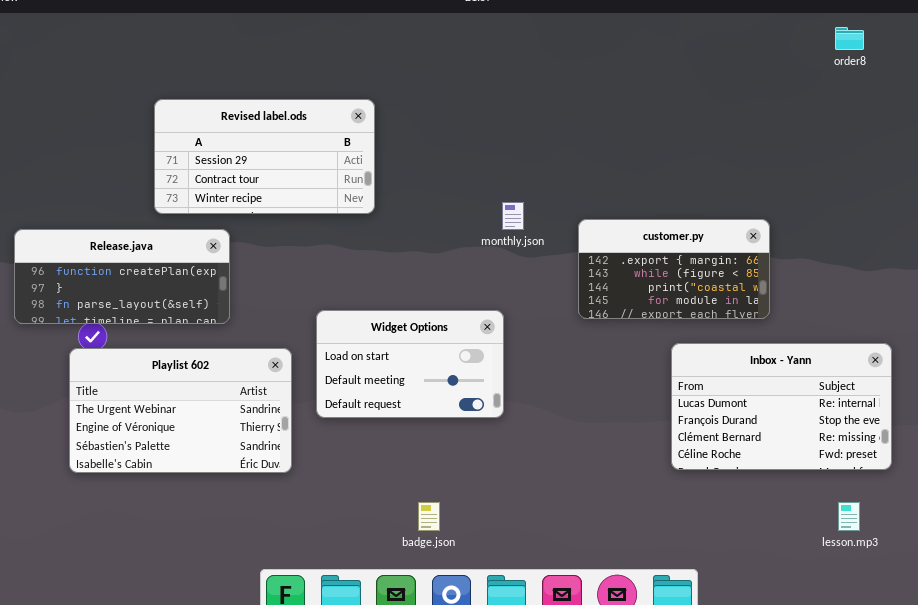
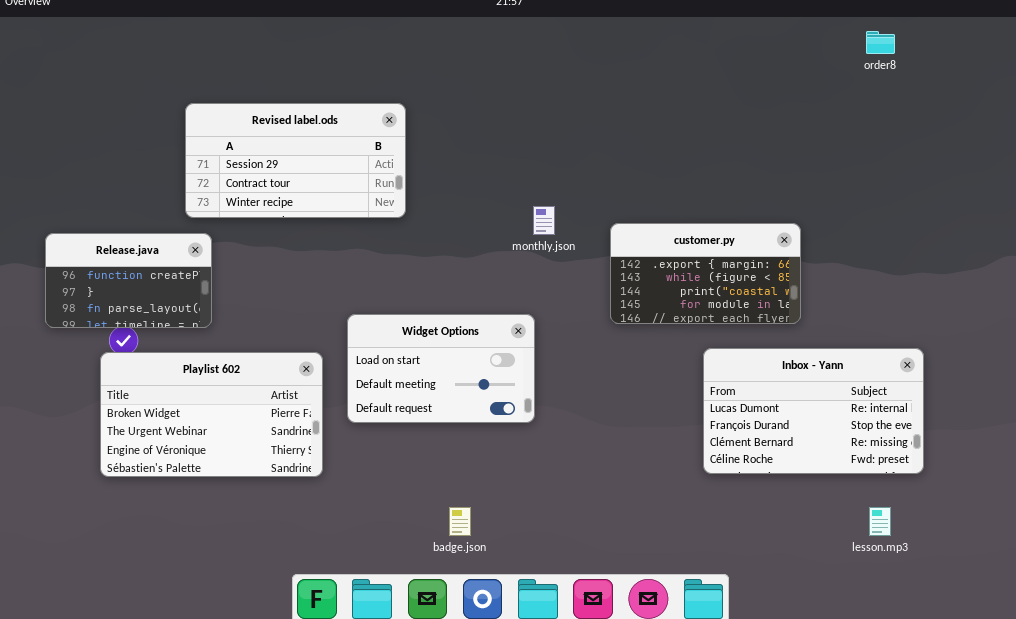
Release.java: [14,229,230,324] -> [45,233,212,328], resized
Playlist 602: [69,348,292,473] -> [100,352,323,477], scrolled up 1 row

